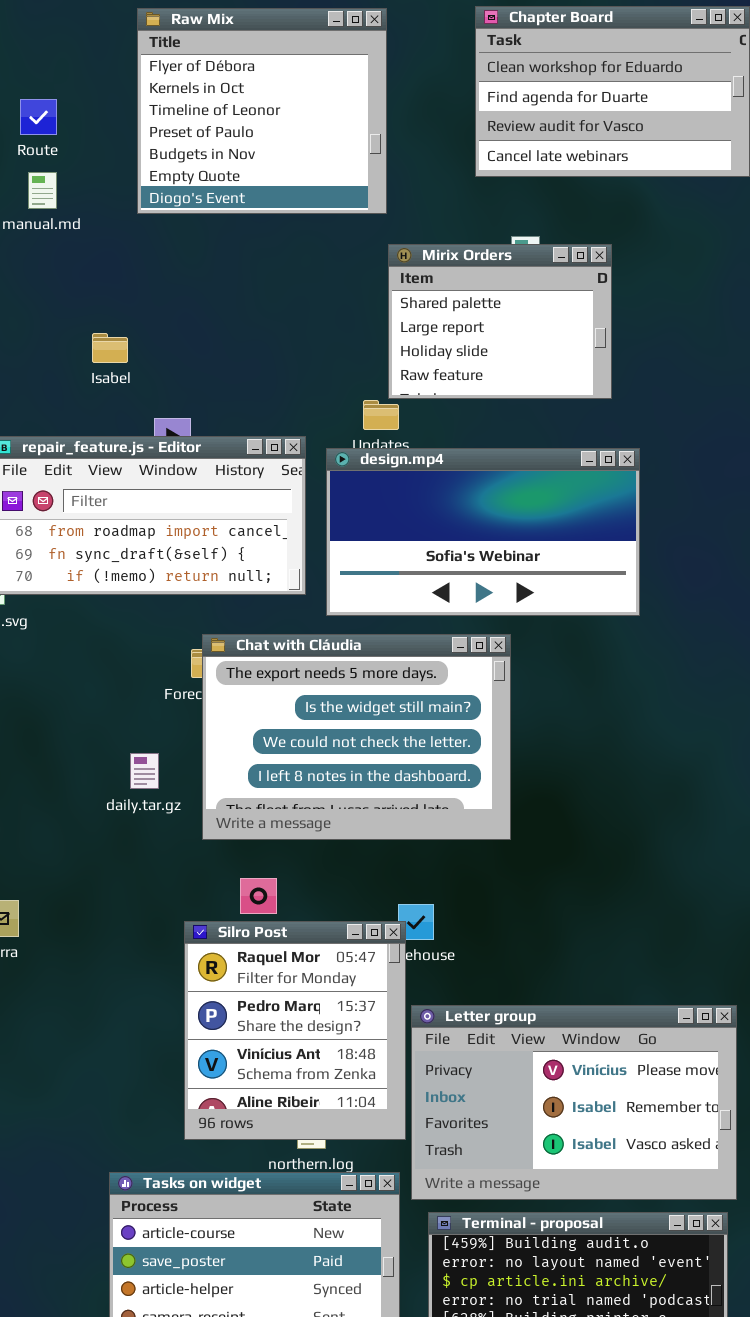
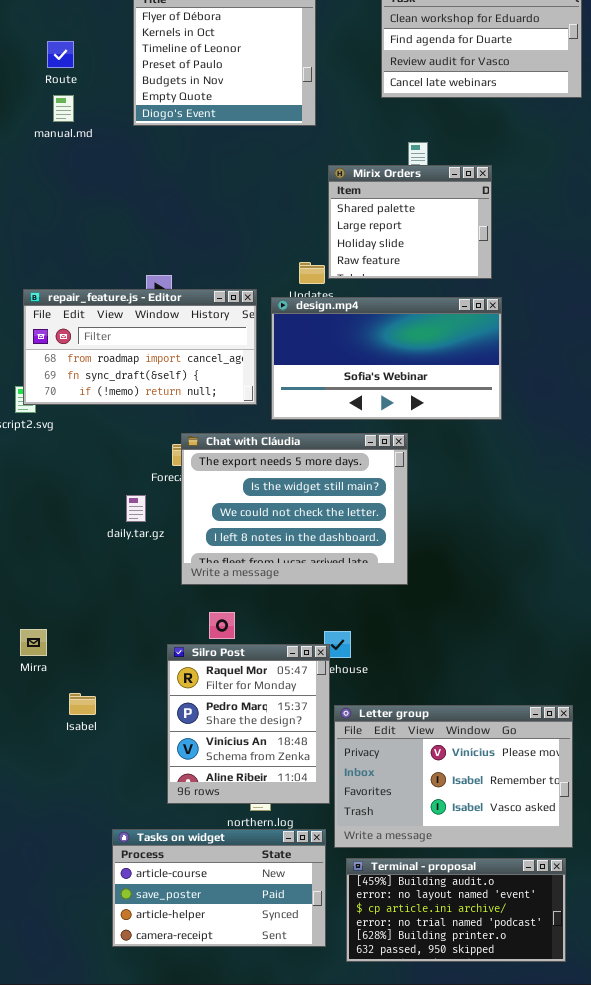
Mirix Orders: [388,244,612,399] -> [328,165,492,279], moved
Isabel: [92,333,128,363] -> [69,693,96,715], moved
daily.tar.gz: [130,753,159,789] -> [126,495,146,522], moved

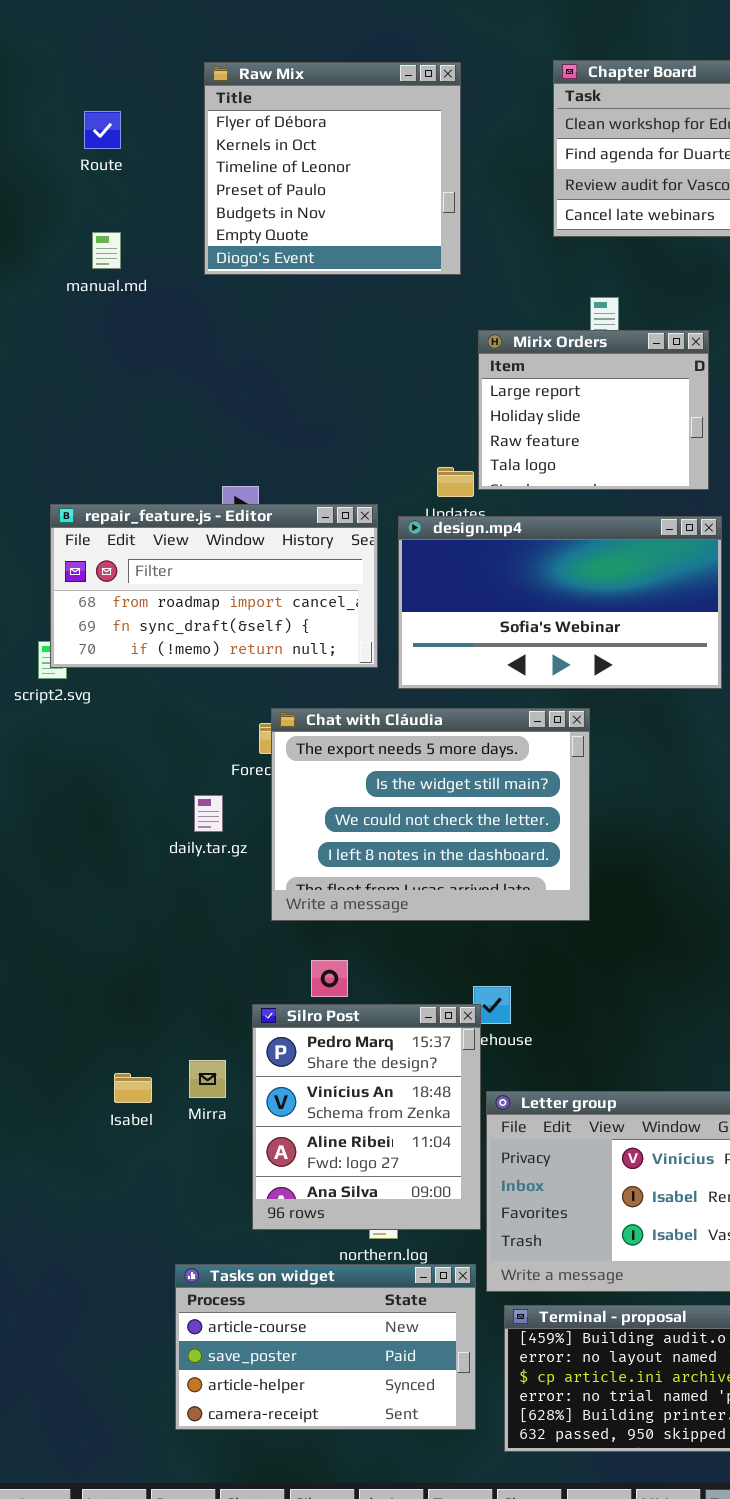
Route: [47,41,74,68] -> [84,111,121,149], moved
Mirix Orders: [328,165,492,279] -> [478,330,709,490], scrolled down 1 row
Mirra: [20,629,47,656] -> [189,1060,226,1098], moved
Silro Post: [167,644,330,804] -> [252,1004,481,1230], scrolled down 1 row

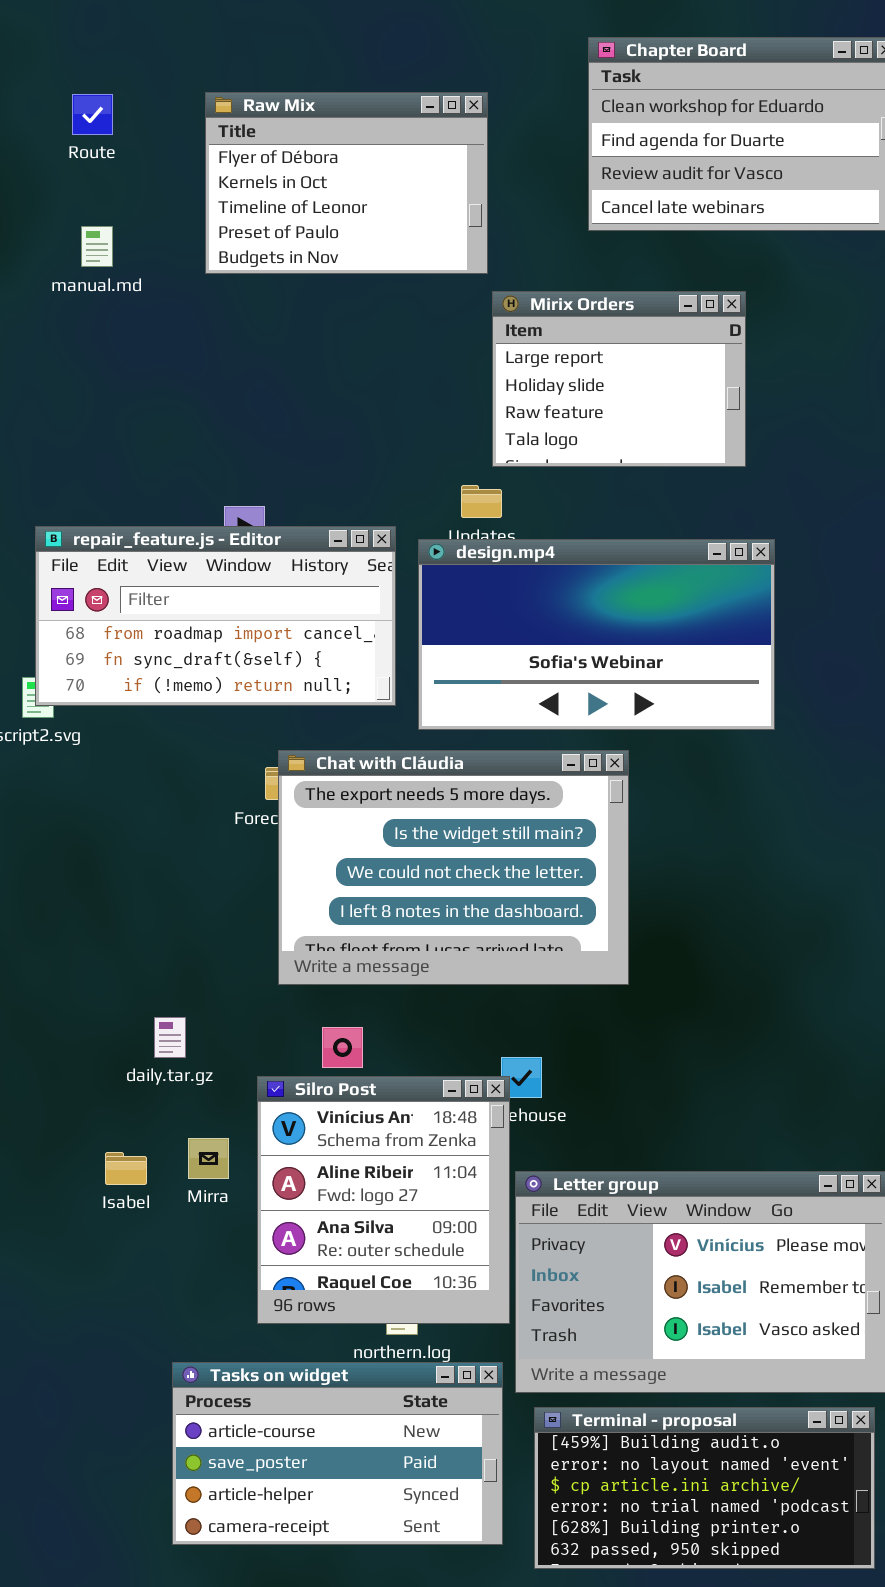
Raw Mix: [204,62,461,275] -> [205,92,488,274], resized
Mirix Orders: [478,330,709,490] -> [492,291,746,467], moved
daily.tar.gz: [194,795,223,832] -> [154,1017,186,1058], moved
Silro Post: [252,1004,481,1230] -> [257,1076,510,1324], scrolled down 1 row

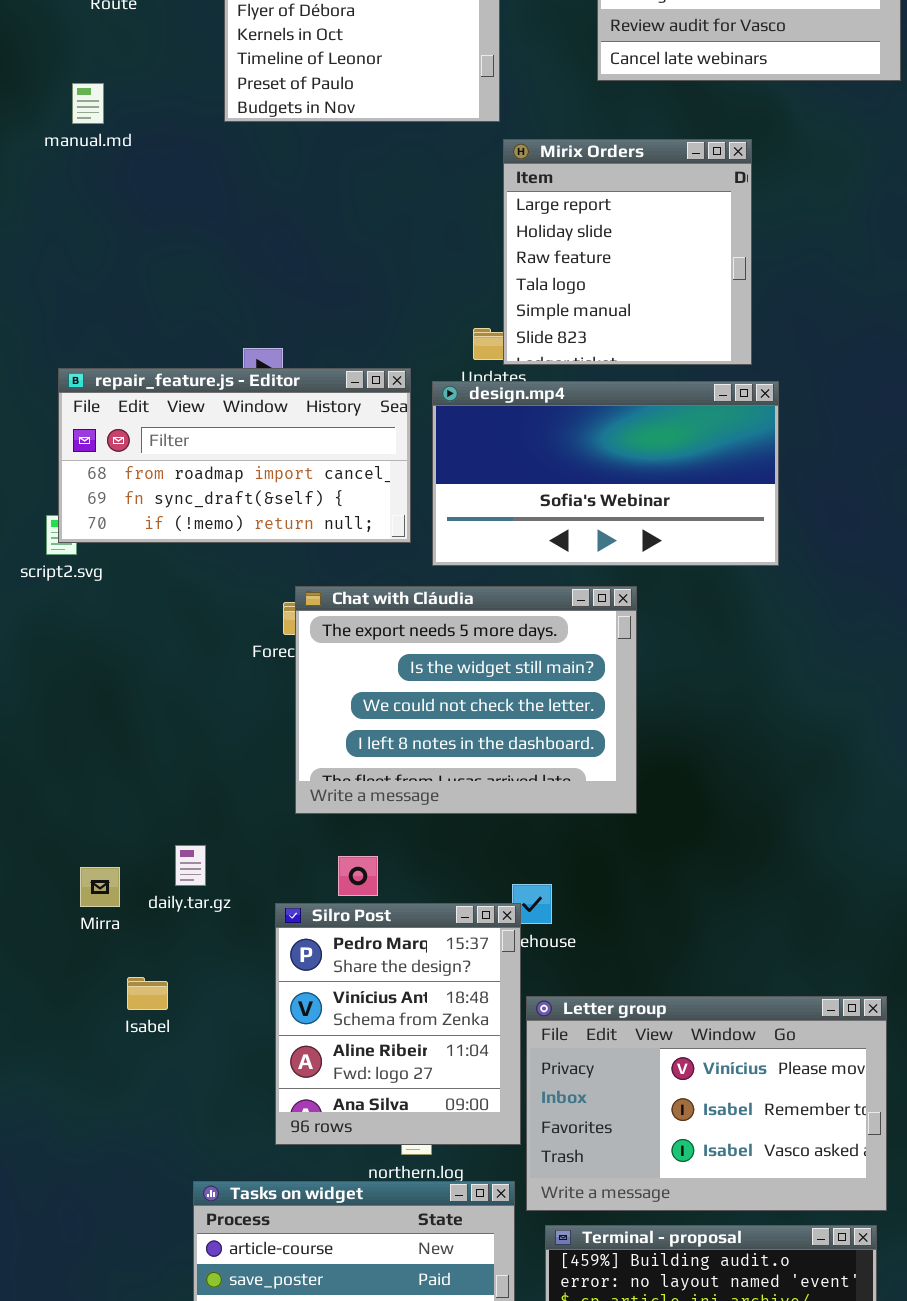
manual.md: [81,226,113,267] -> [72,83,104,124], moved
Mirix Orders: [492,291,746,467] -> [503,139,752,365], resized
Silro Post: [257,1076,510,1324] -> [275,903,521,1145], scrolled up 1 row
Mirra: [188,1138,229,1179] -> [80,867,120,907], moved

